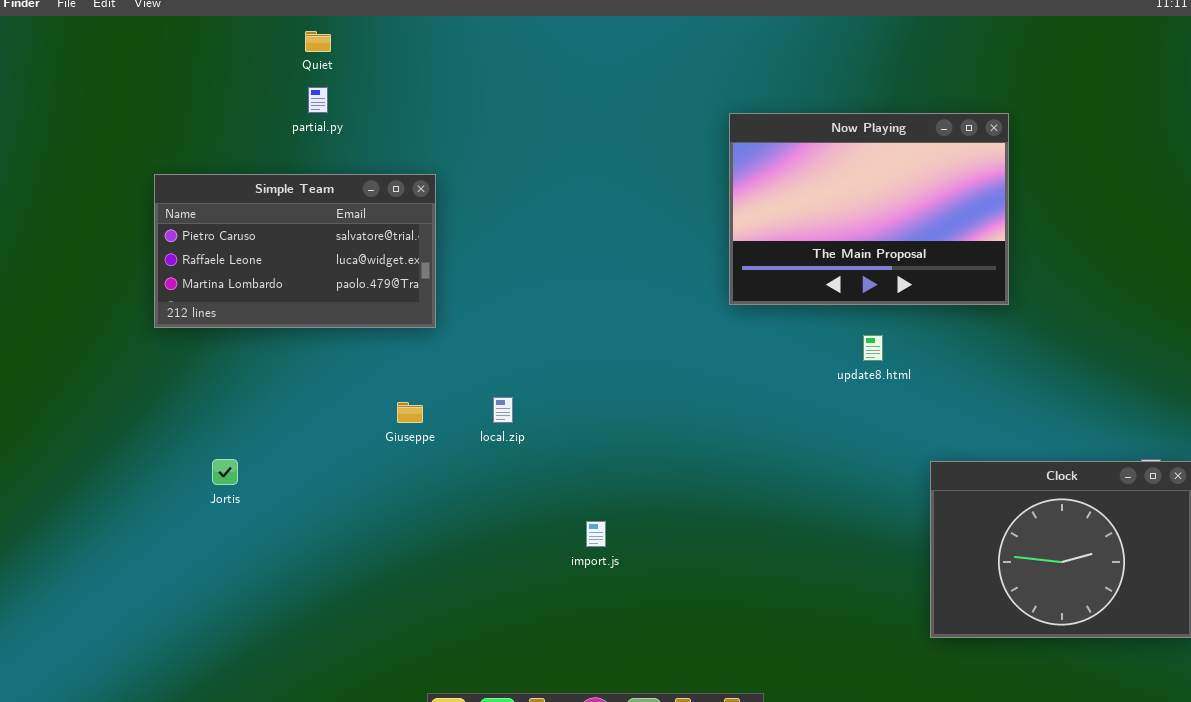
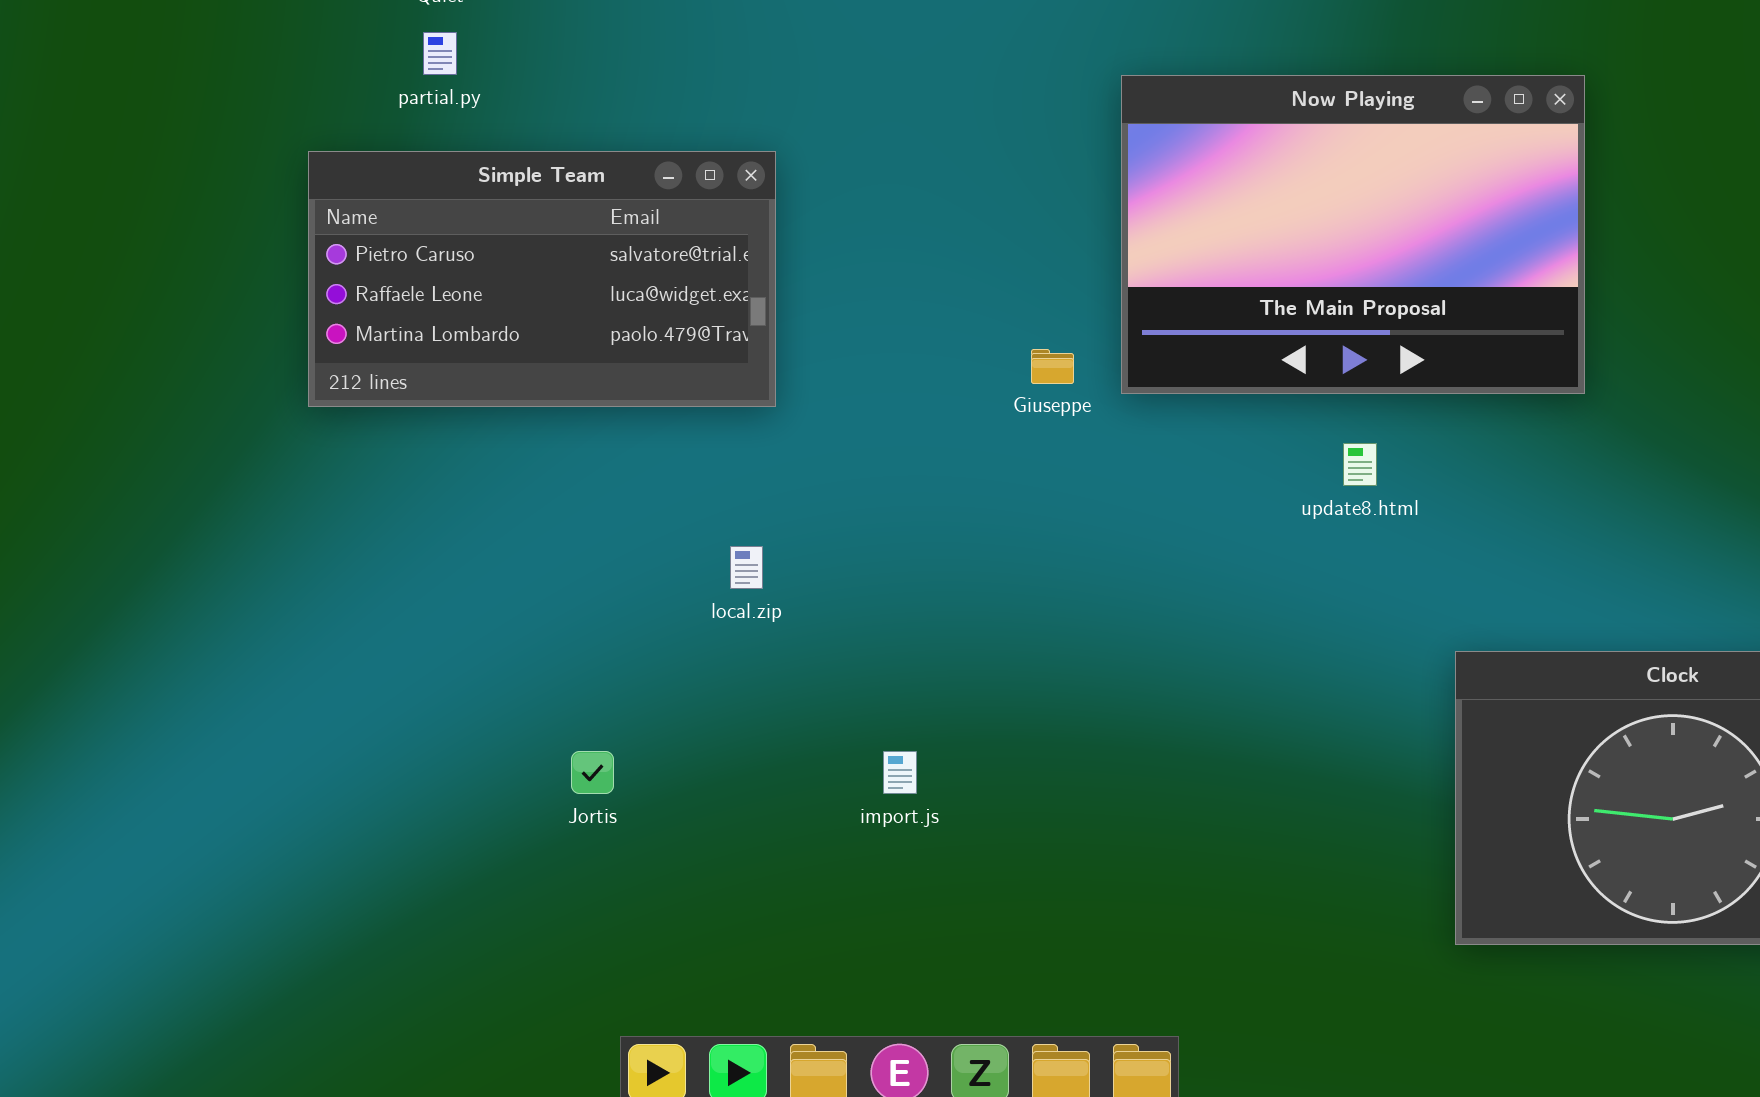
Simple Team: [154,174,436,328] -> [308,151,776,407], moved
Giuseppe: [397,402,423,423] -> [1031,349,1074,384], moved
Jortis: [212,459,238,485] -> [571,751,614,794], moved

